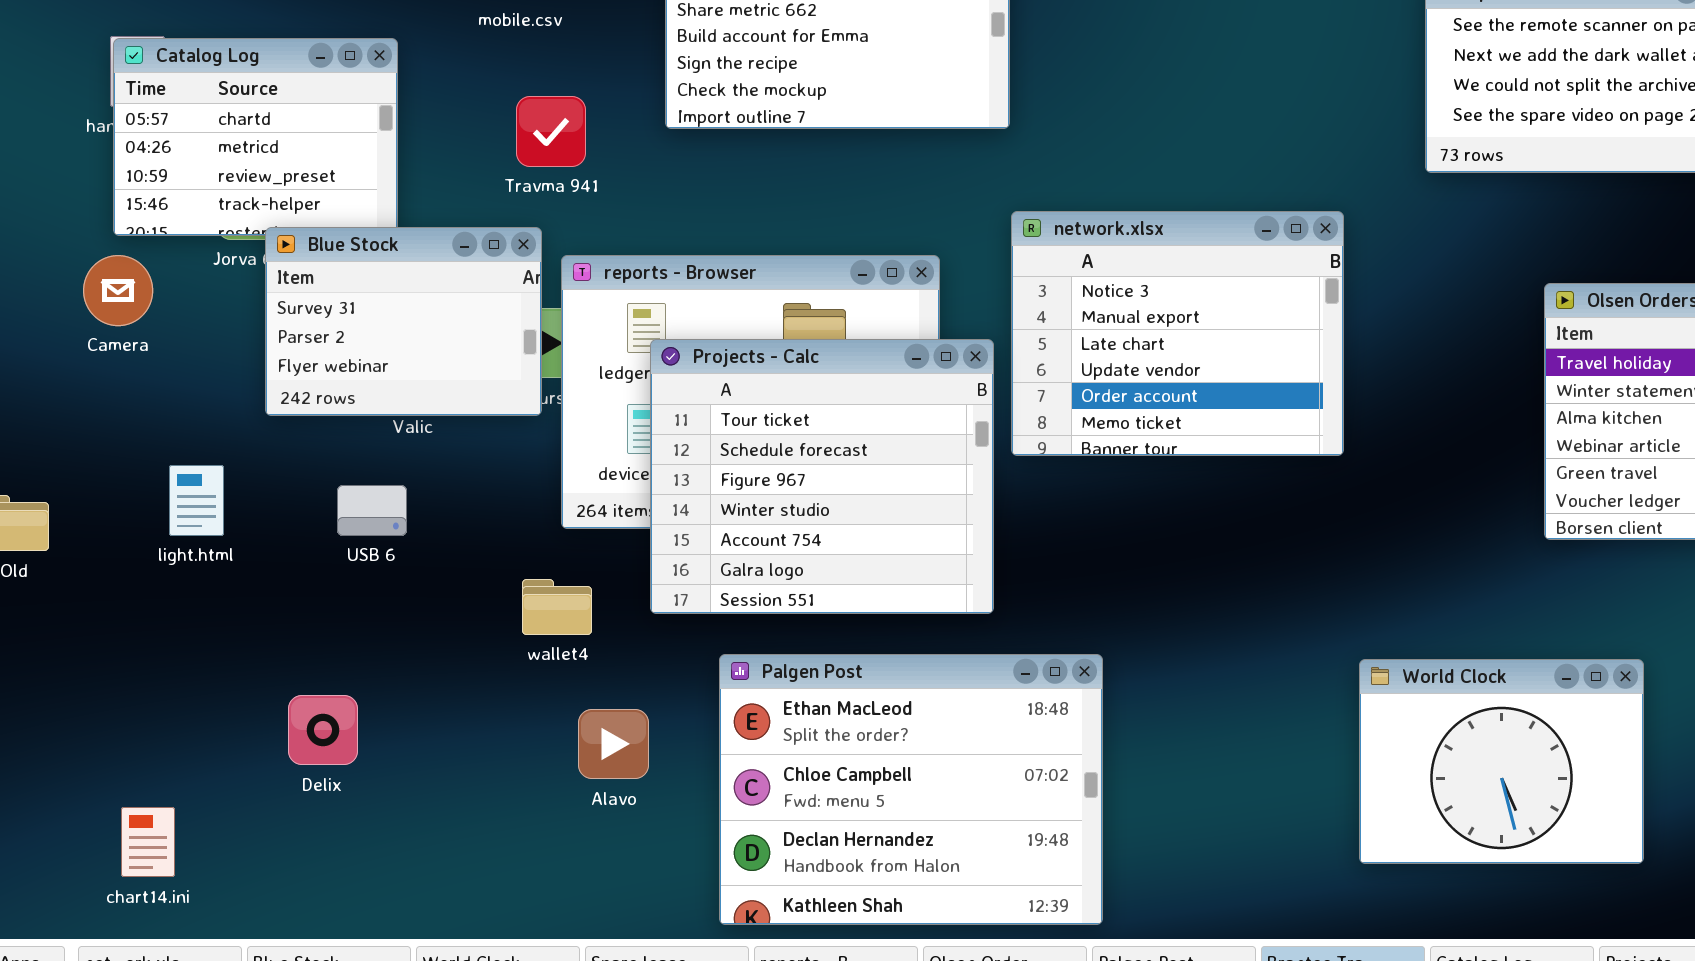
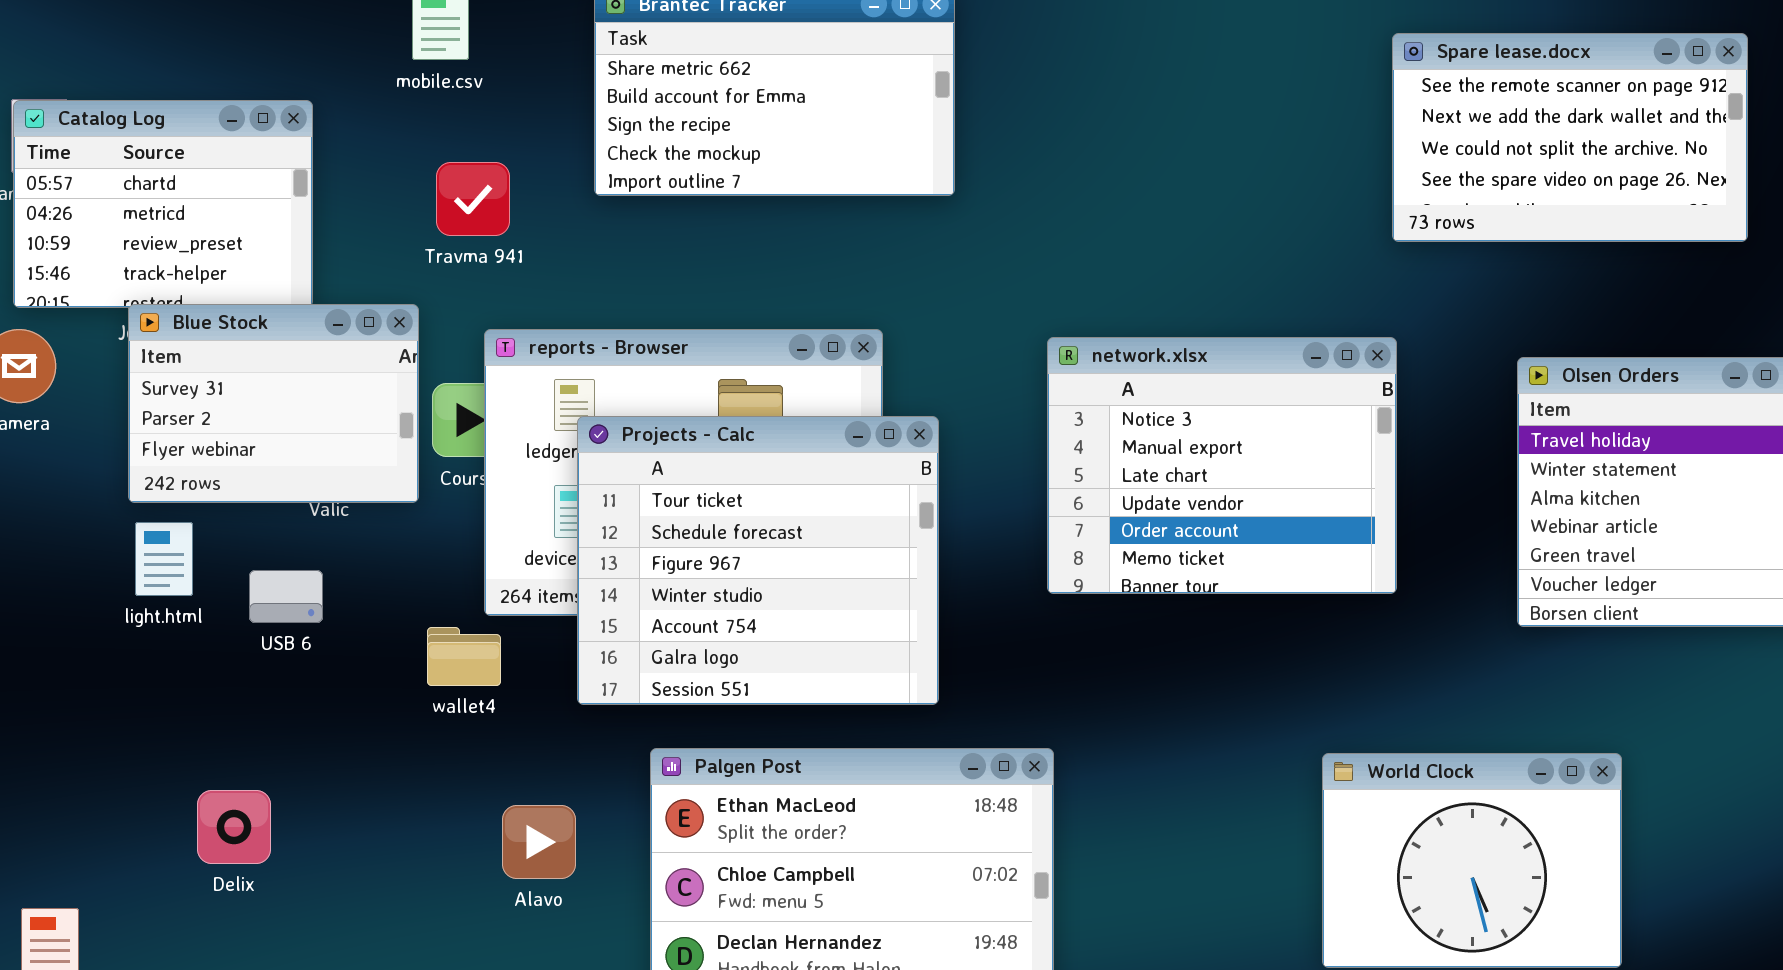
network.xlsx: [1011,211,1344,456] -> [1047,337,1397,594], moved
Blue Stock: [265,227,542,416] -> [128,304,419,503], moved
light.html: [169,465,224,536] -> [135,522,193,596], moved
wallet4: [522,579,592,635] -> [427,627,501,686], moved

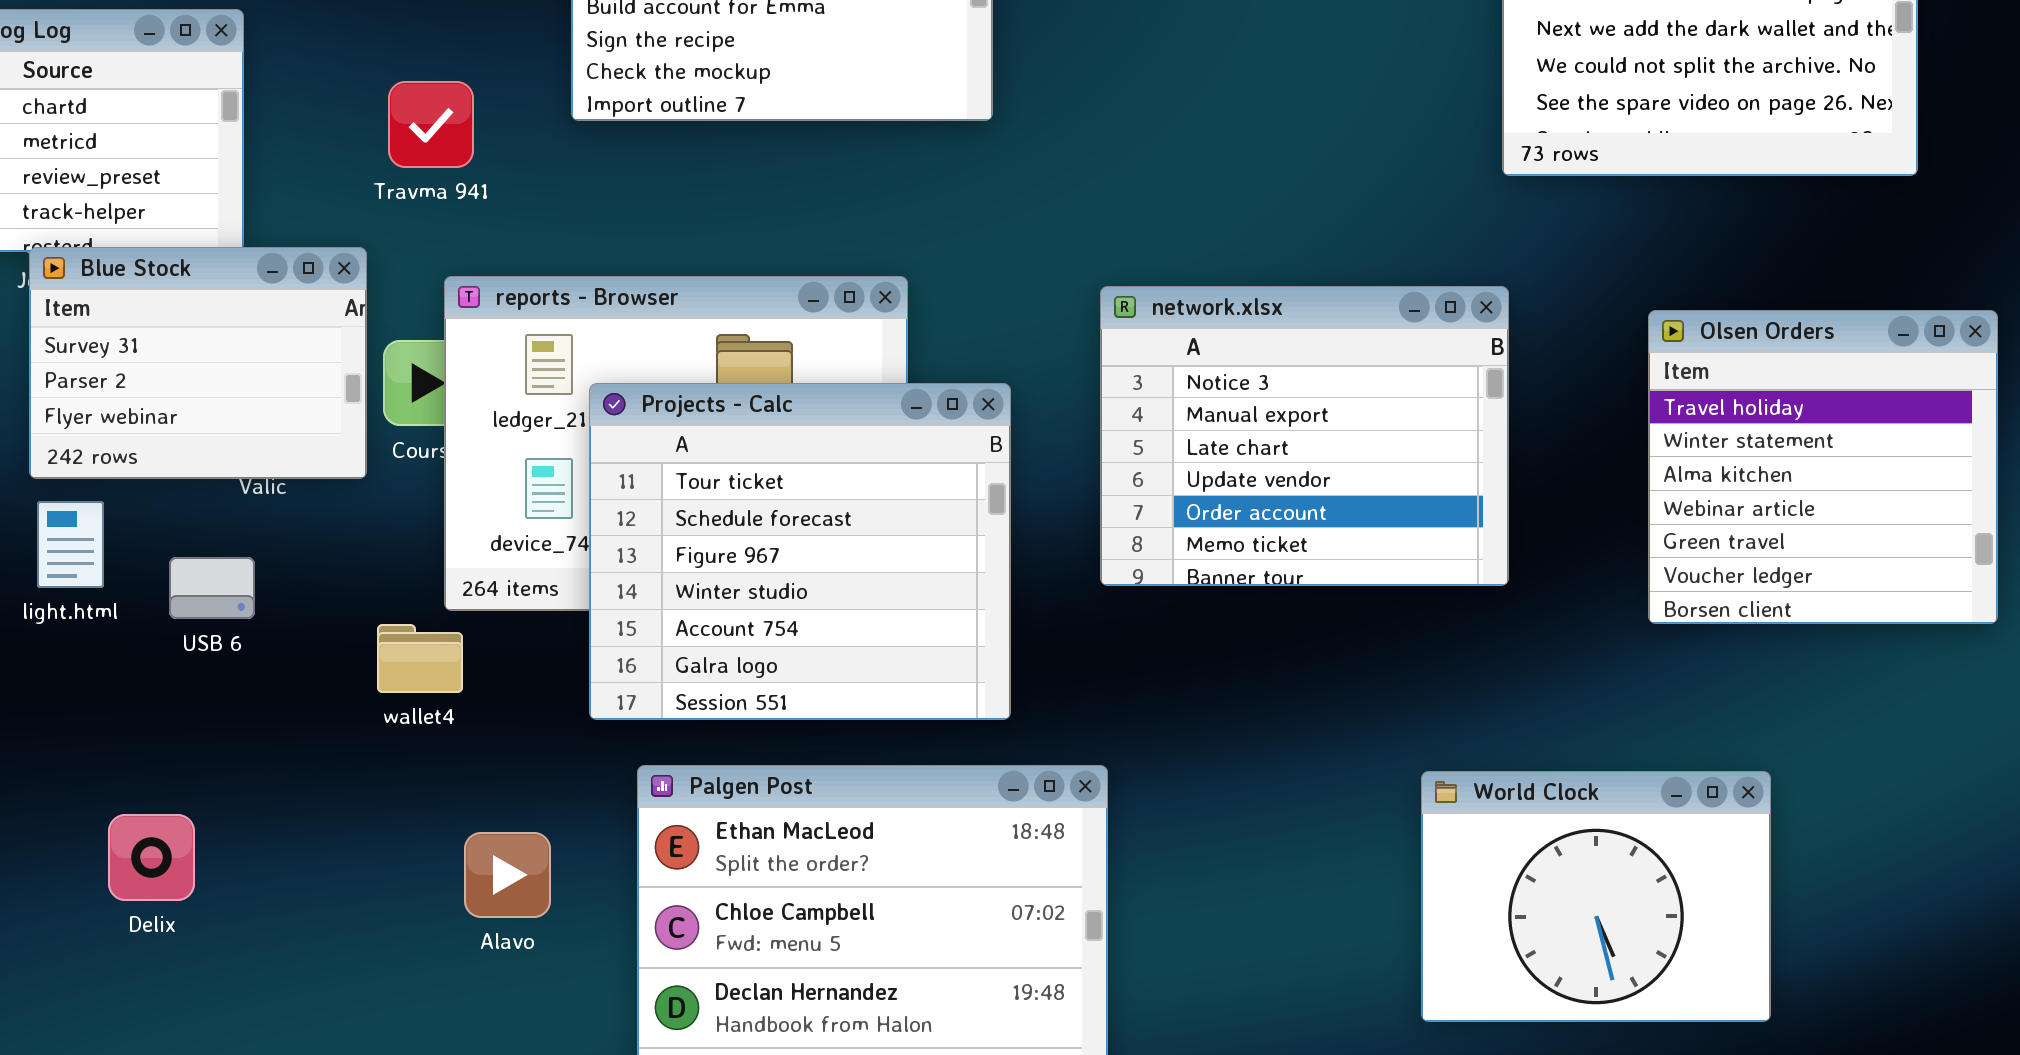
Projects - Calc: [577,416,939,705] -> [589,383,1011,720], moved

